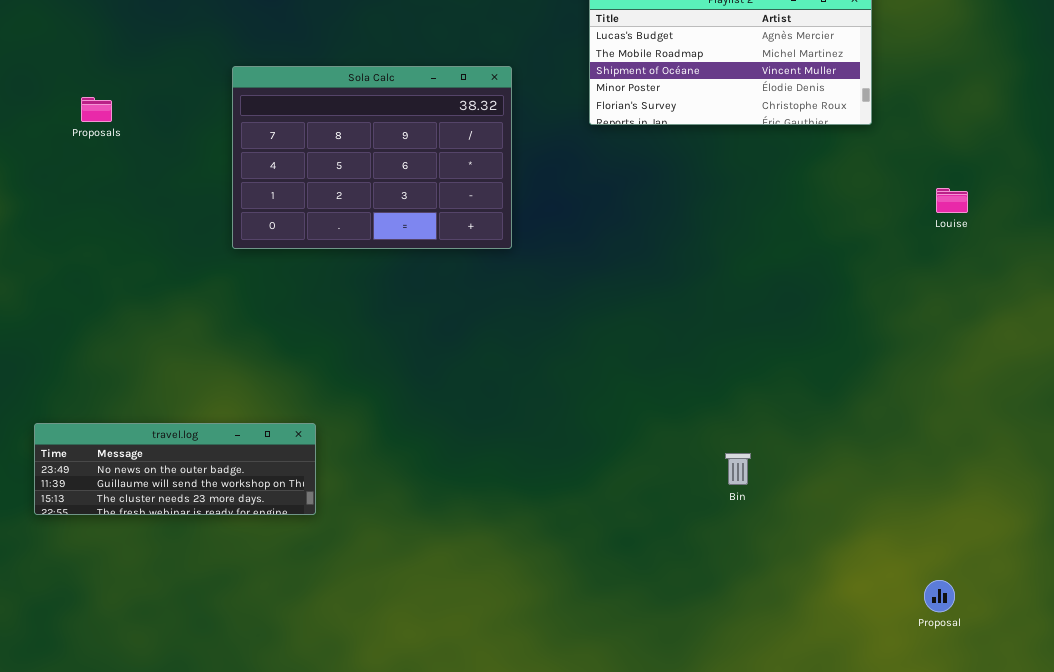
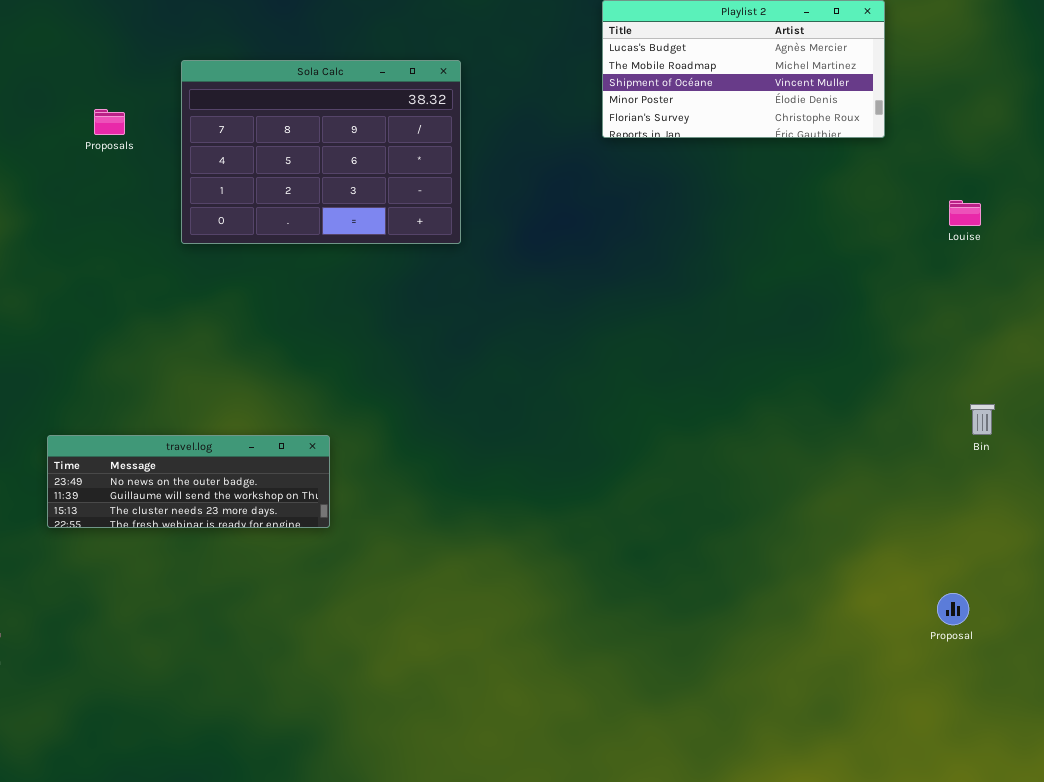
Sola Calc: [232,66,512,249] -> [181,60,461,244], moved
Bin: [725,453,751,485] -> [970,404,995,435], moved

